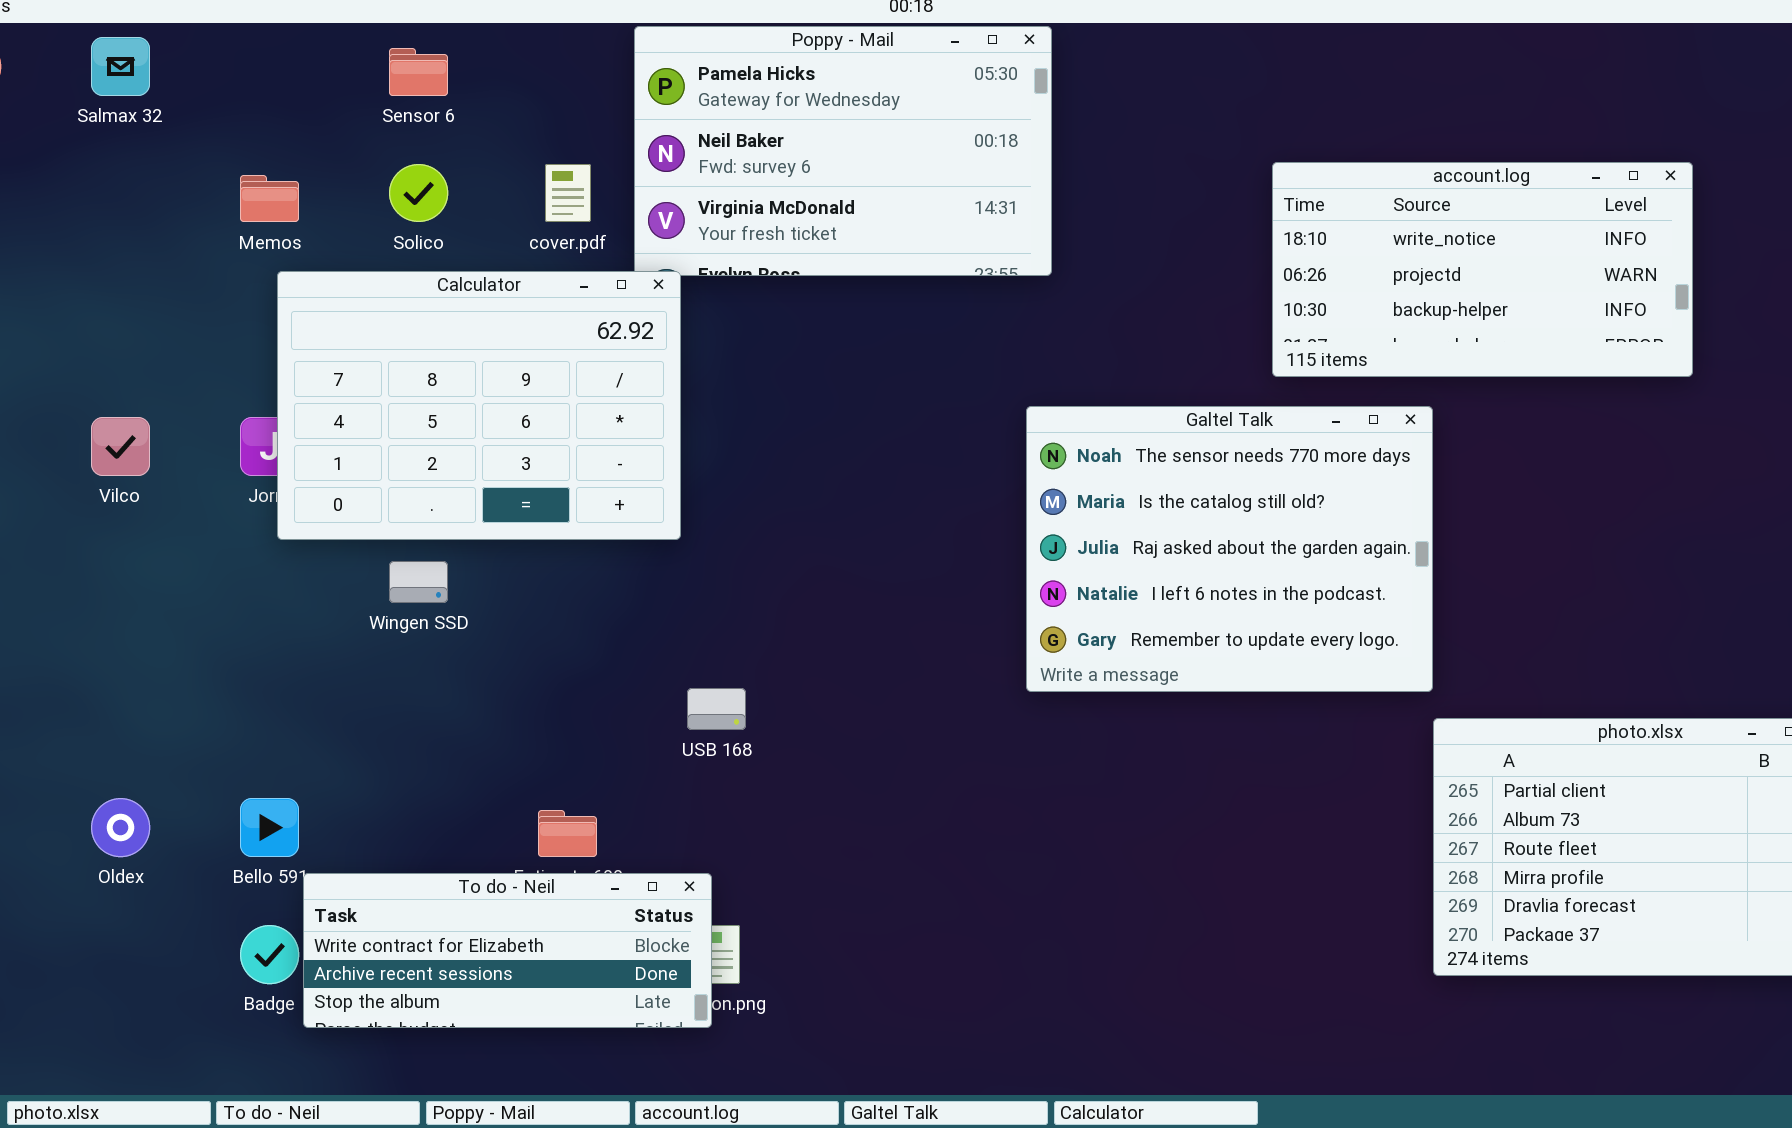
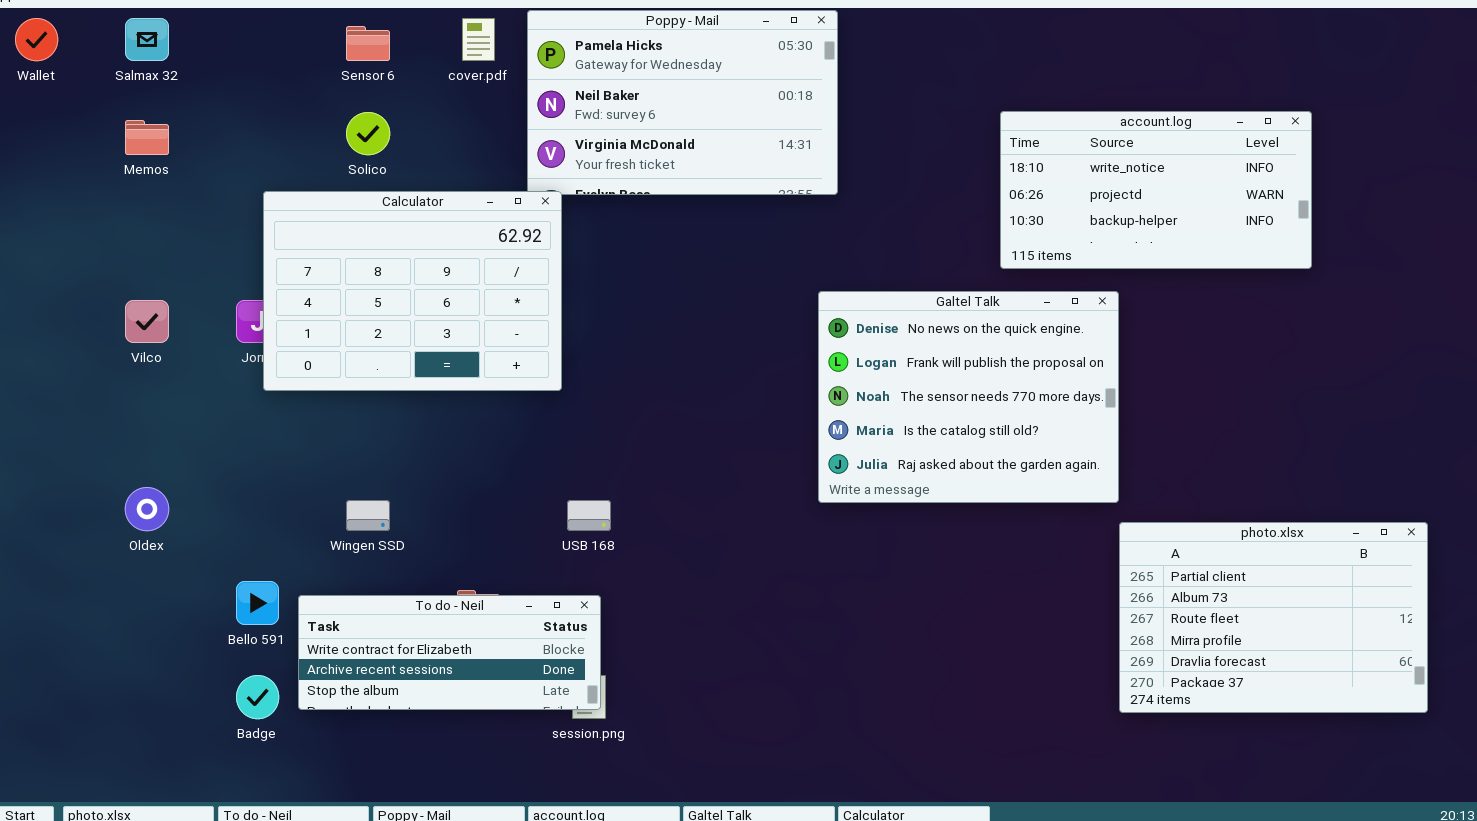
cover.pdf: [545,164,591,222] -> [462,18,495,61], moved
Memos: [240,175,299,222] -> [125,120,169,155], moved
Galtel Talk: [1026,406,1433,692] -> [818,291,1119,503], scrolled up 2 rows
Wingen SSD: [389,561,448,603] -> [346,500,390,531], moved
Oldex: [91,798,150,857] -> [125,487,169,531], moved
To do - Neil: [303,873,712,1028] -> [298,595,601,710], moved

